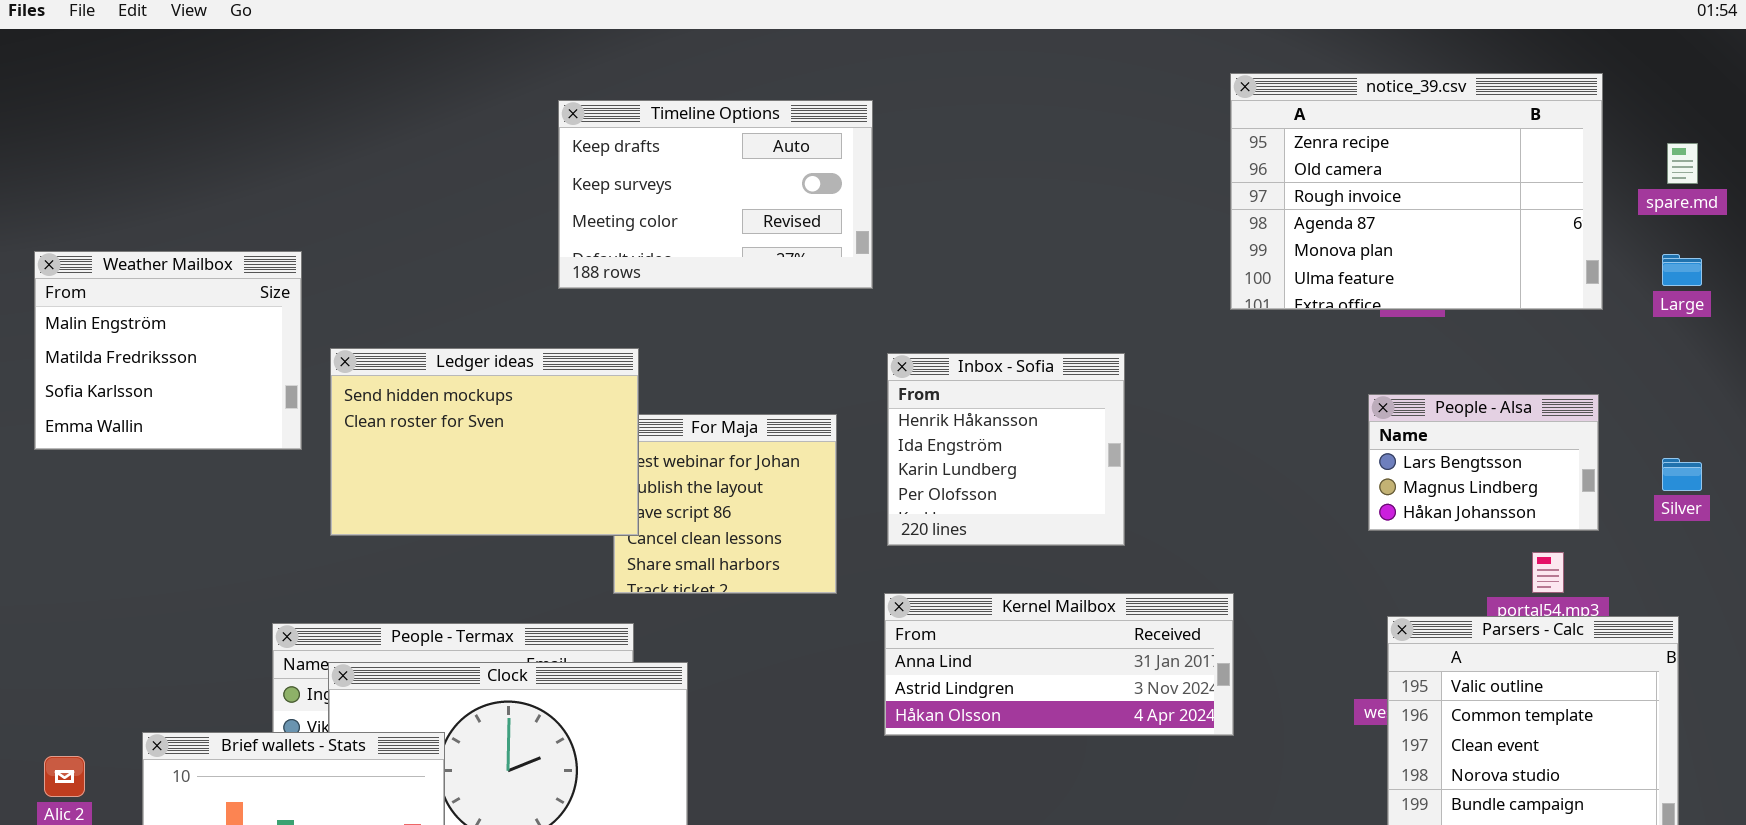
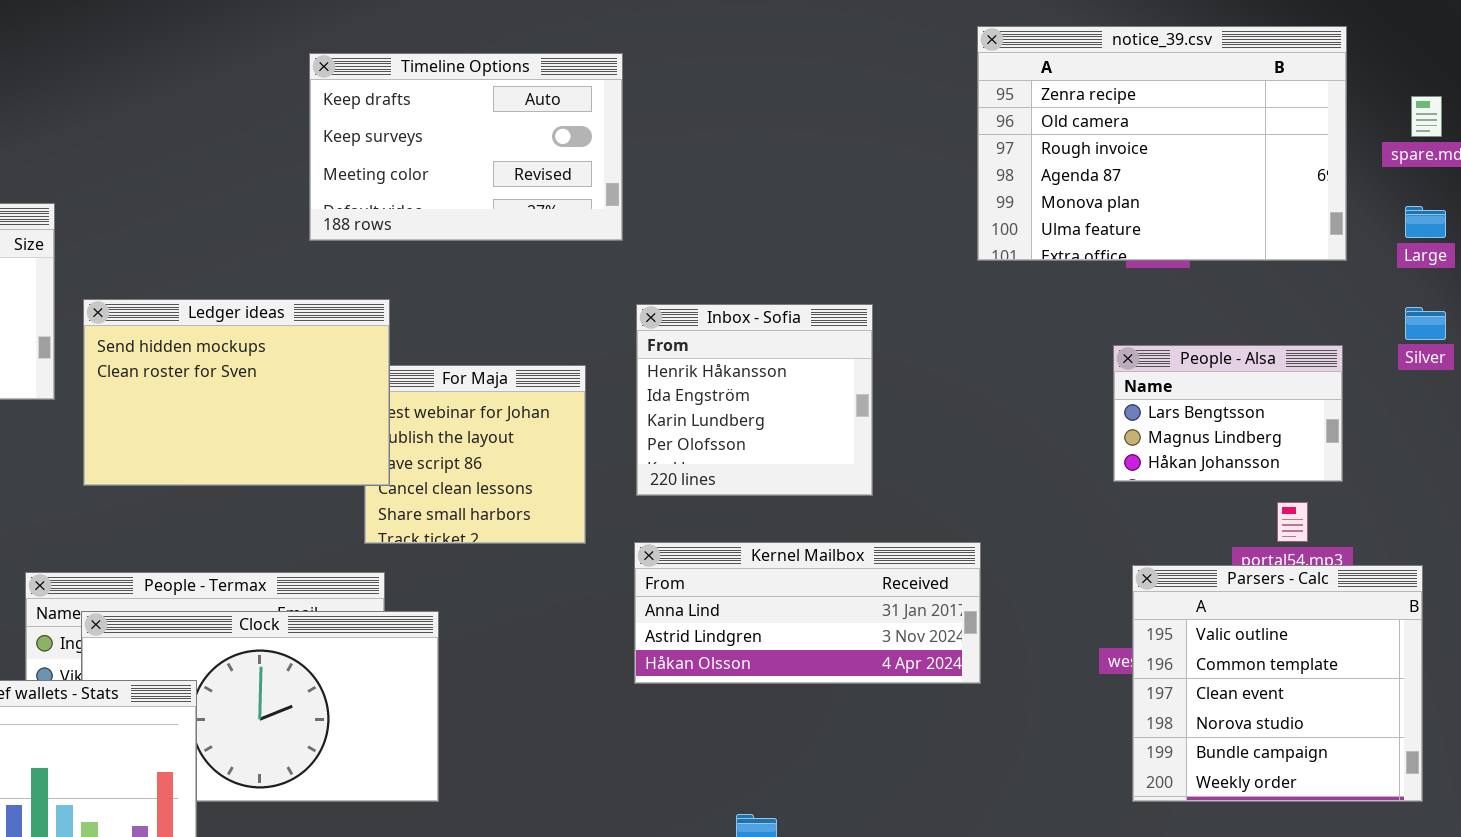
Silver: [1662,458,1702,491] -> [1405,307,1446,340], moved

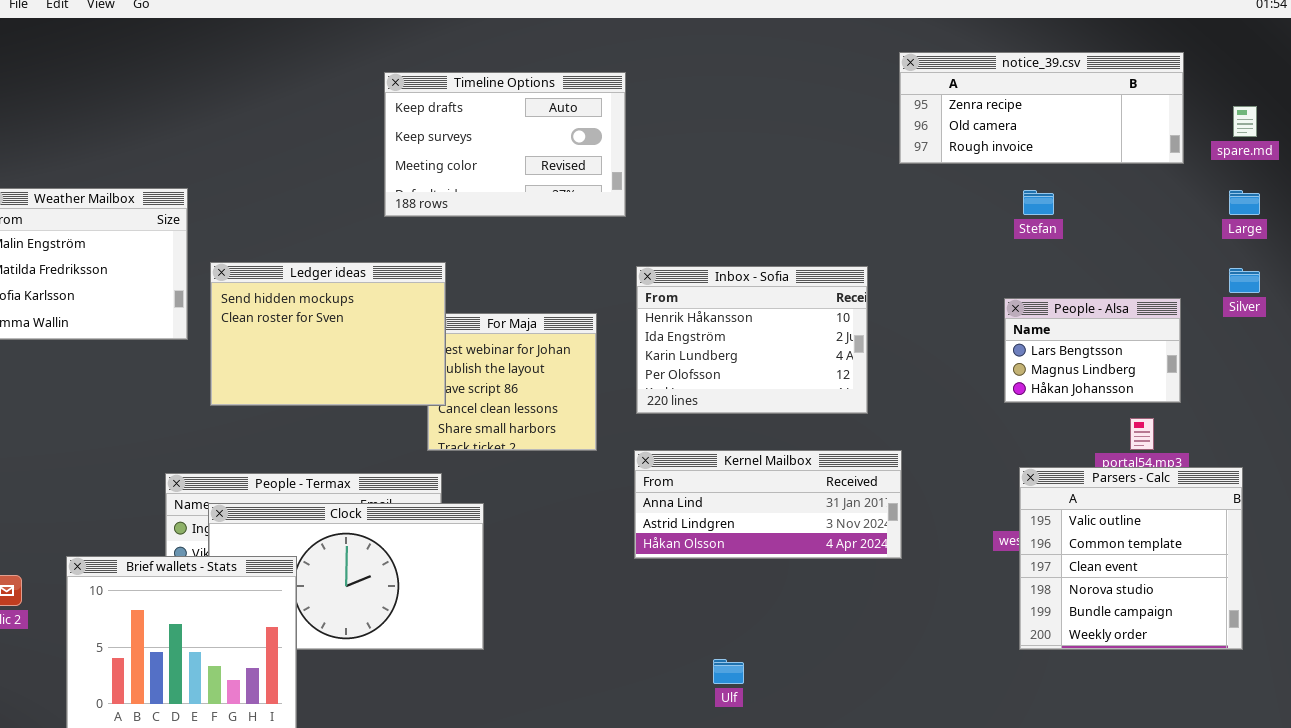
notice_39.csv: [977,26,1347,261] -> [899,52,1184,164], resized
Inbox - Sofia: [636,304,873,496] -> [636,266,868,414], resized

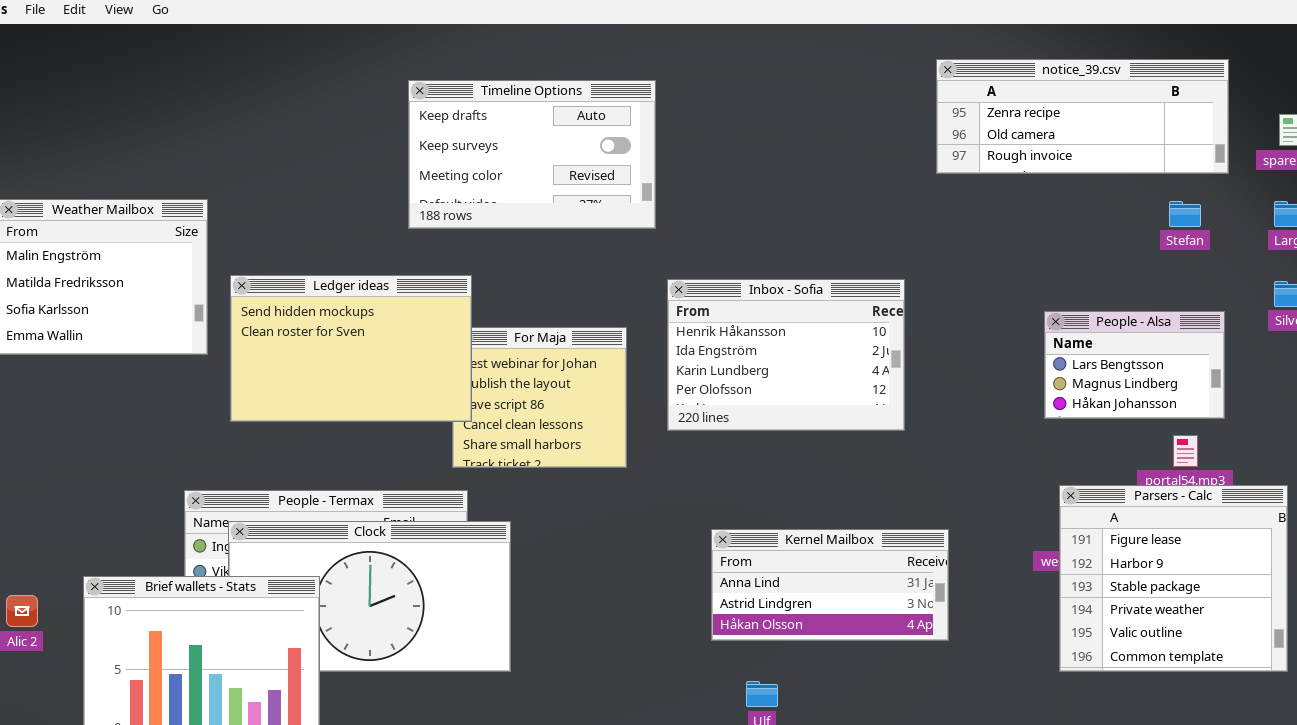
Stefan: [1023,190,1054,215] -> [1169,201,1201,227], moved
Kernel Mailbox: [634,450,902,559] -> [711,529,949,641], moved, resized
Parsers - Calc: [1019,467,1243,650] -> [1059,485,1288,672], scrolled up 4 rows

